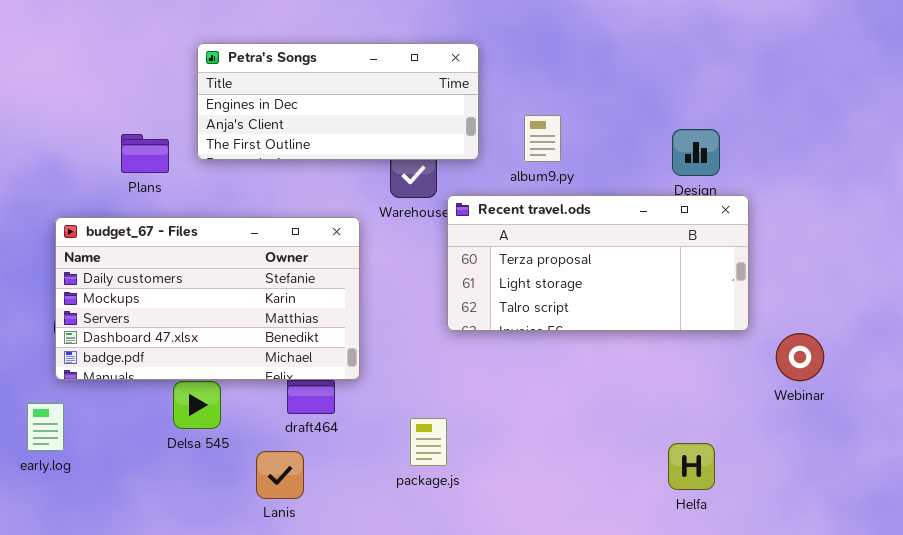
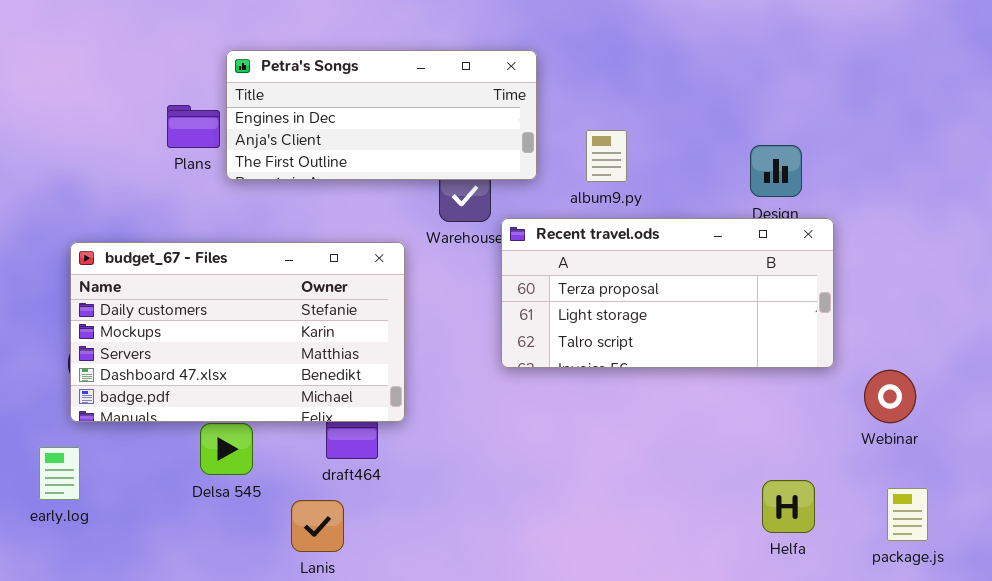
Plans: [121,134,169,173] -> [167,105,220,148], moved
package.js: [410,418,447,466] -> [887,488,928,541], moved
Helfa: [668,443,715,490] -> [762,480,815,533], moved

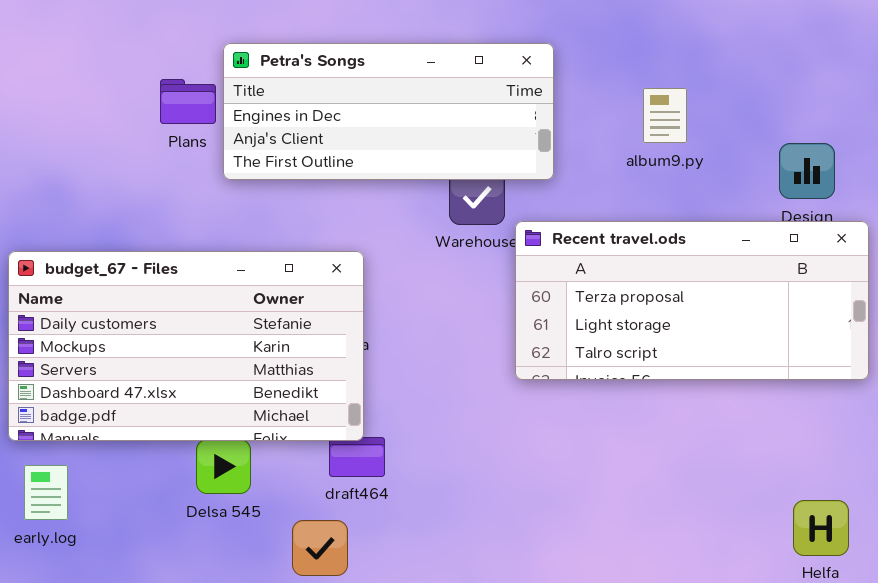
Plans: [167,105,220,148] -> [160,79,216,124], moved
album9.py: [586,130,627,182] -> [643,88,687,143], moved
budget_67 - Files: [70,242,405,422] -> [8,251,364,441], moved

